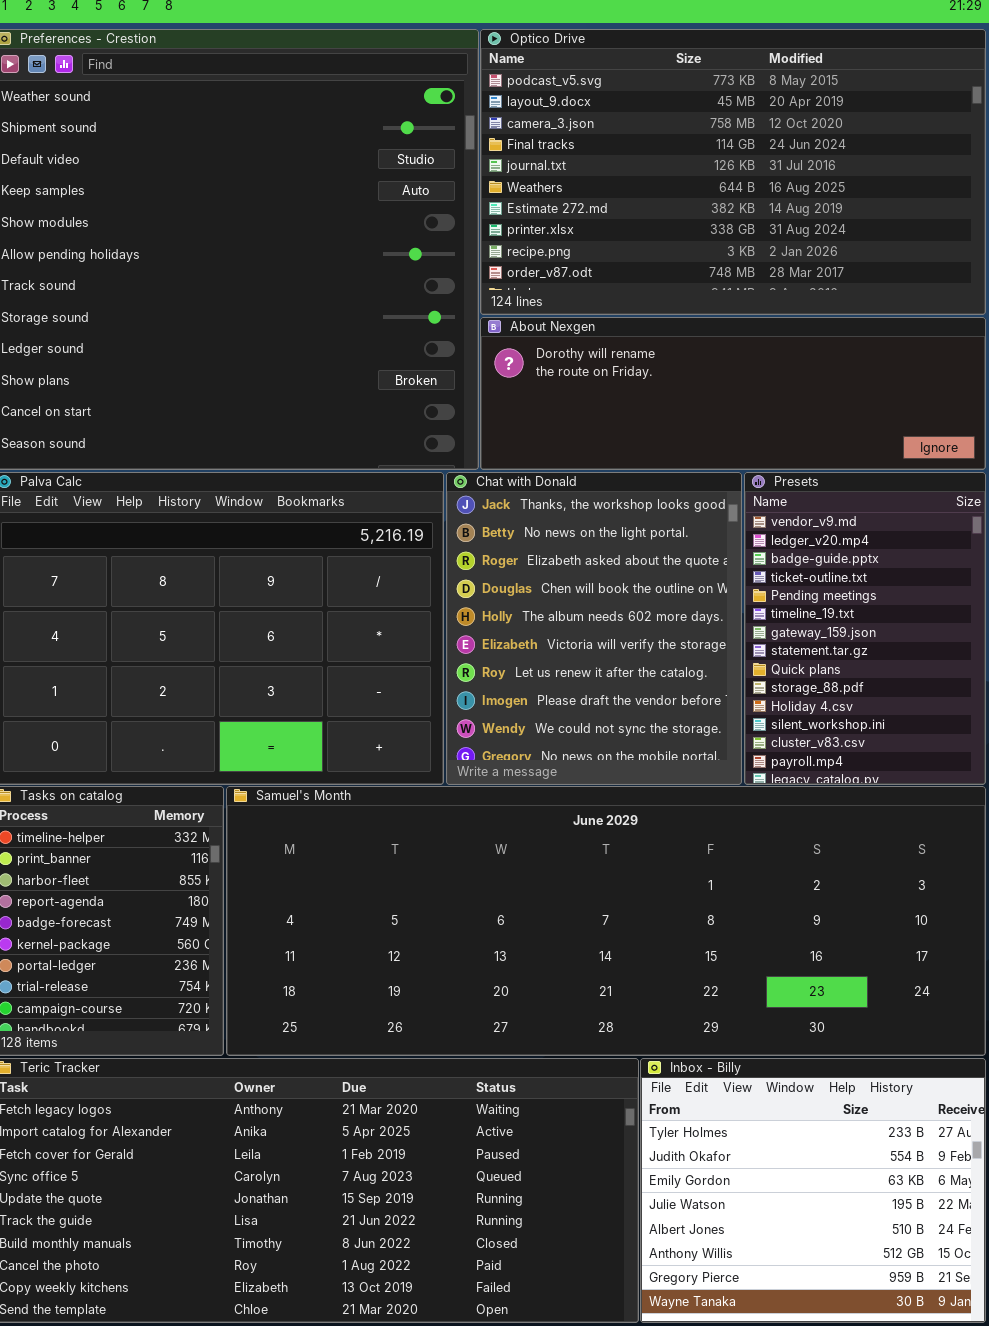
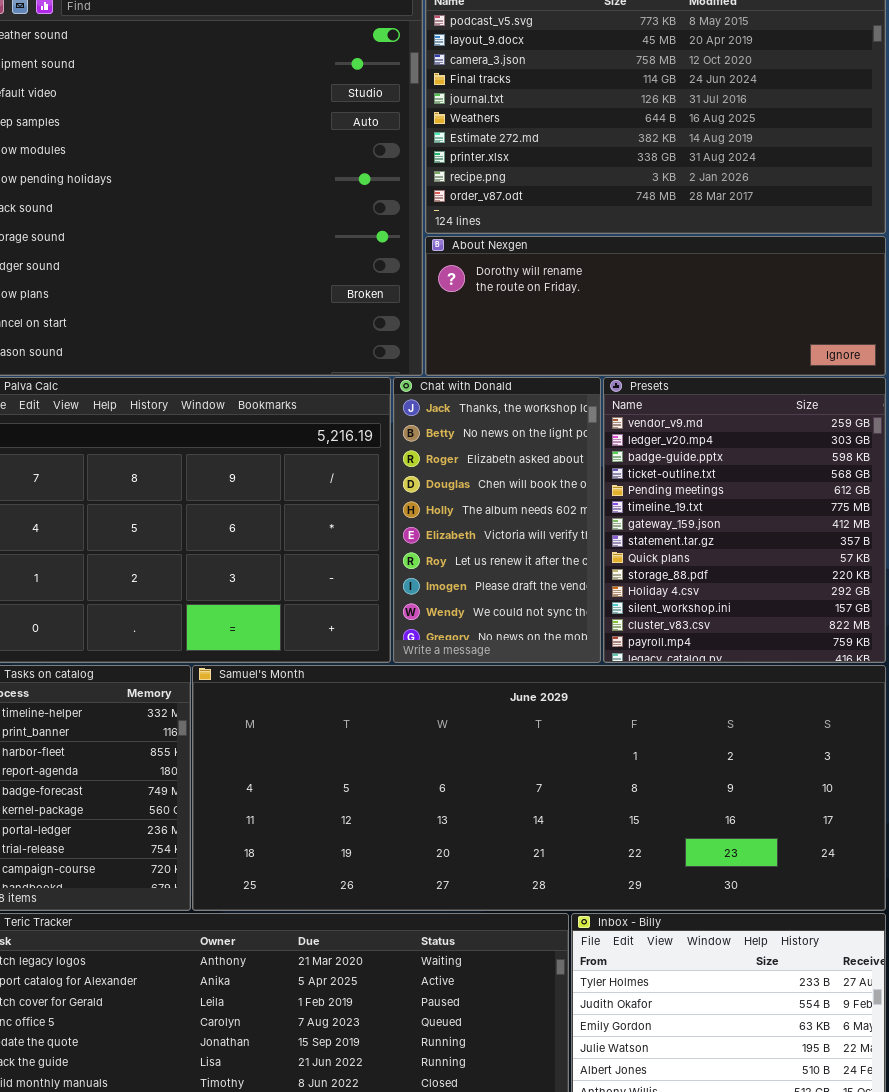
Chat with Donald: [446,472,742,785] -> [393,377,601,663], resized
Presets: [744,472,986,785] -> [603,377,886,663], resized

